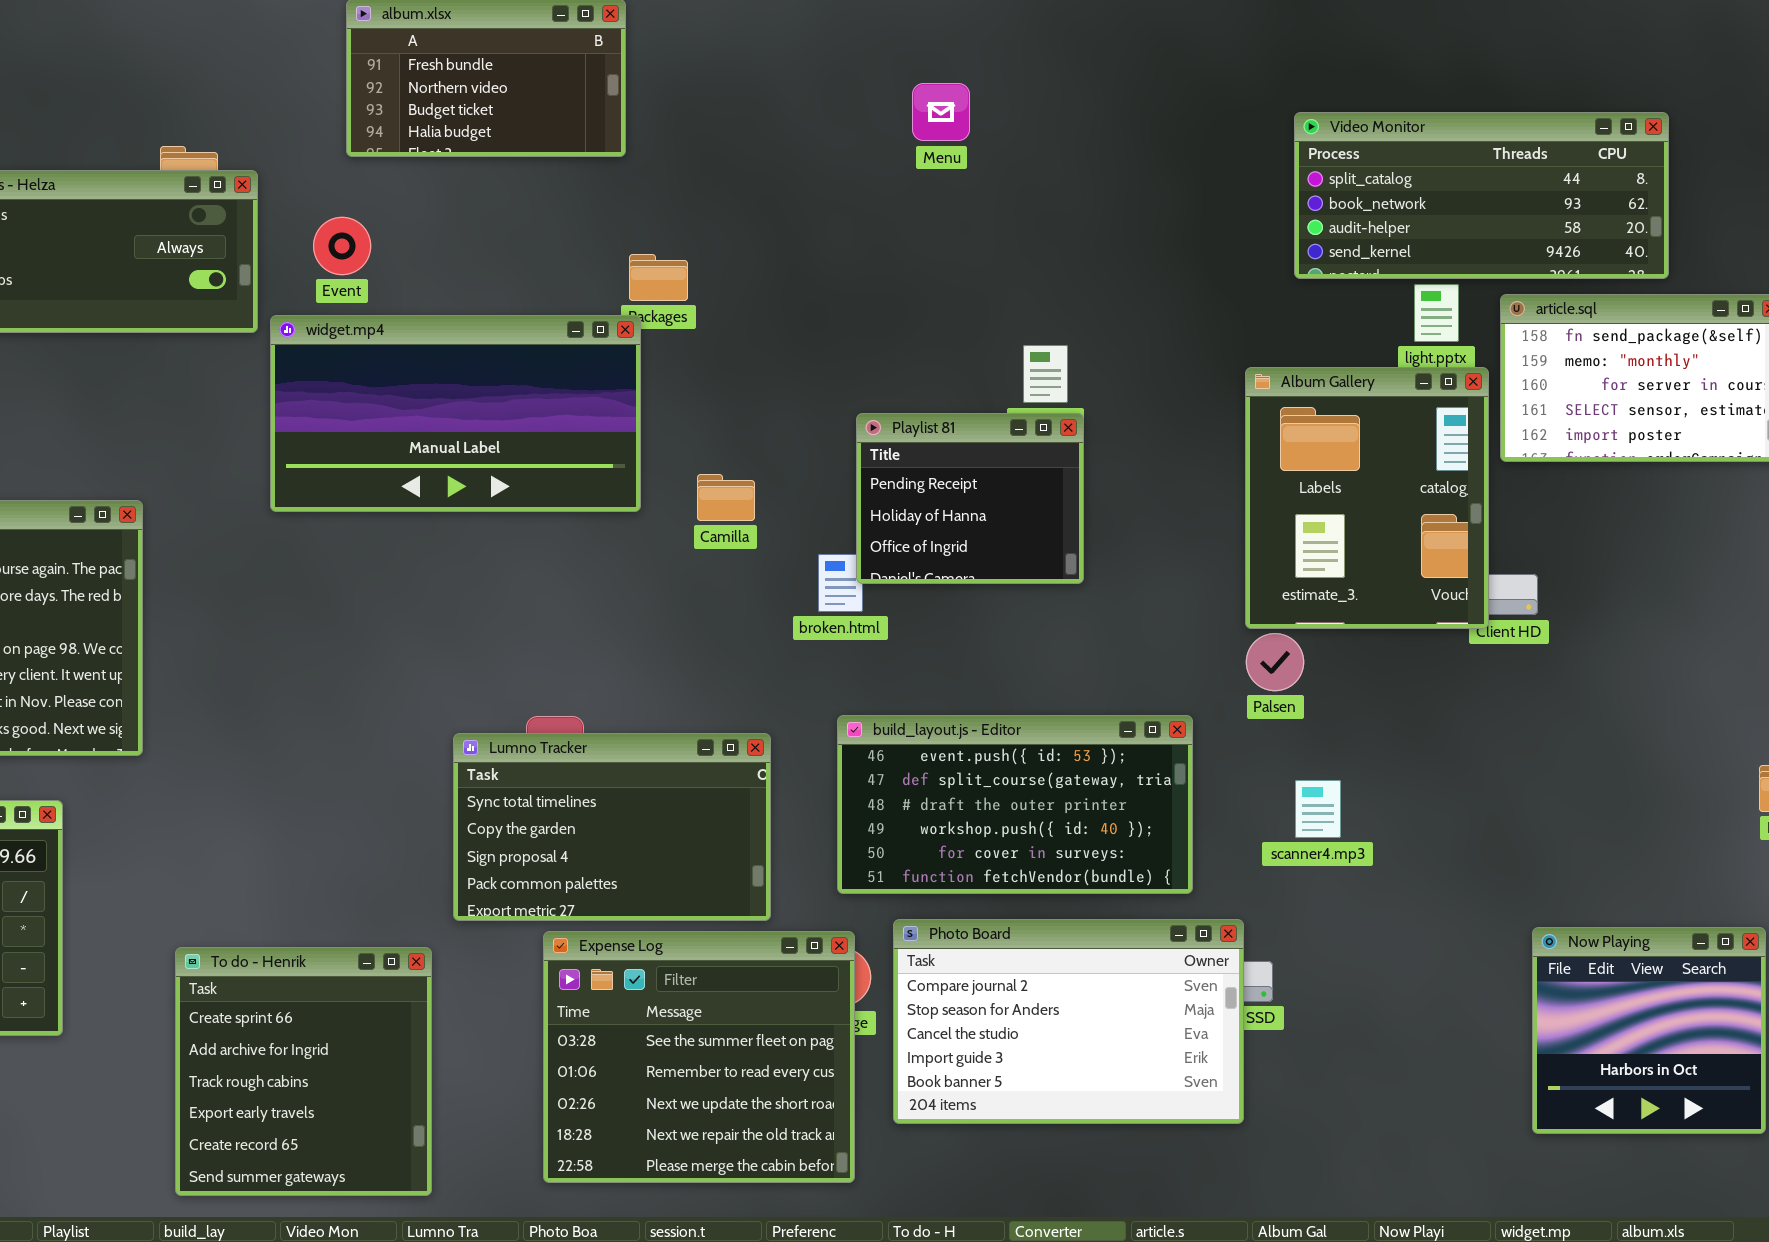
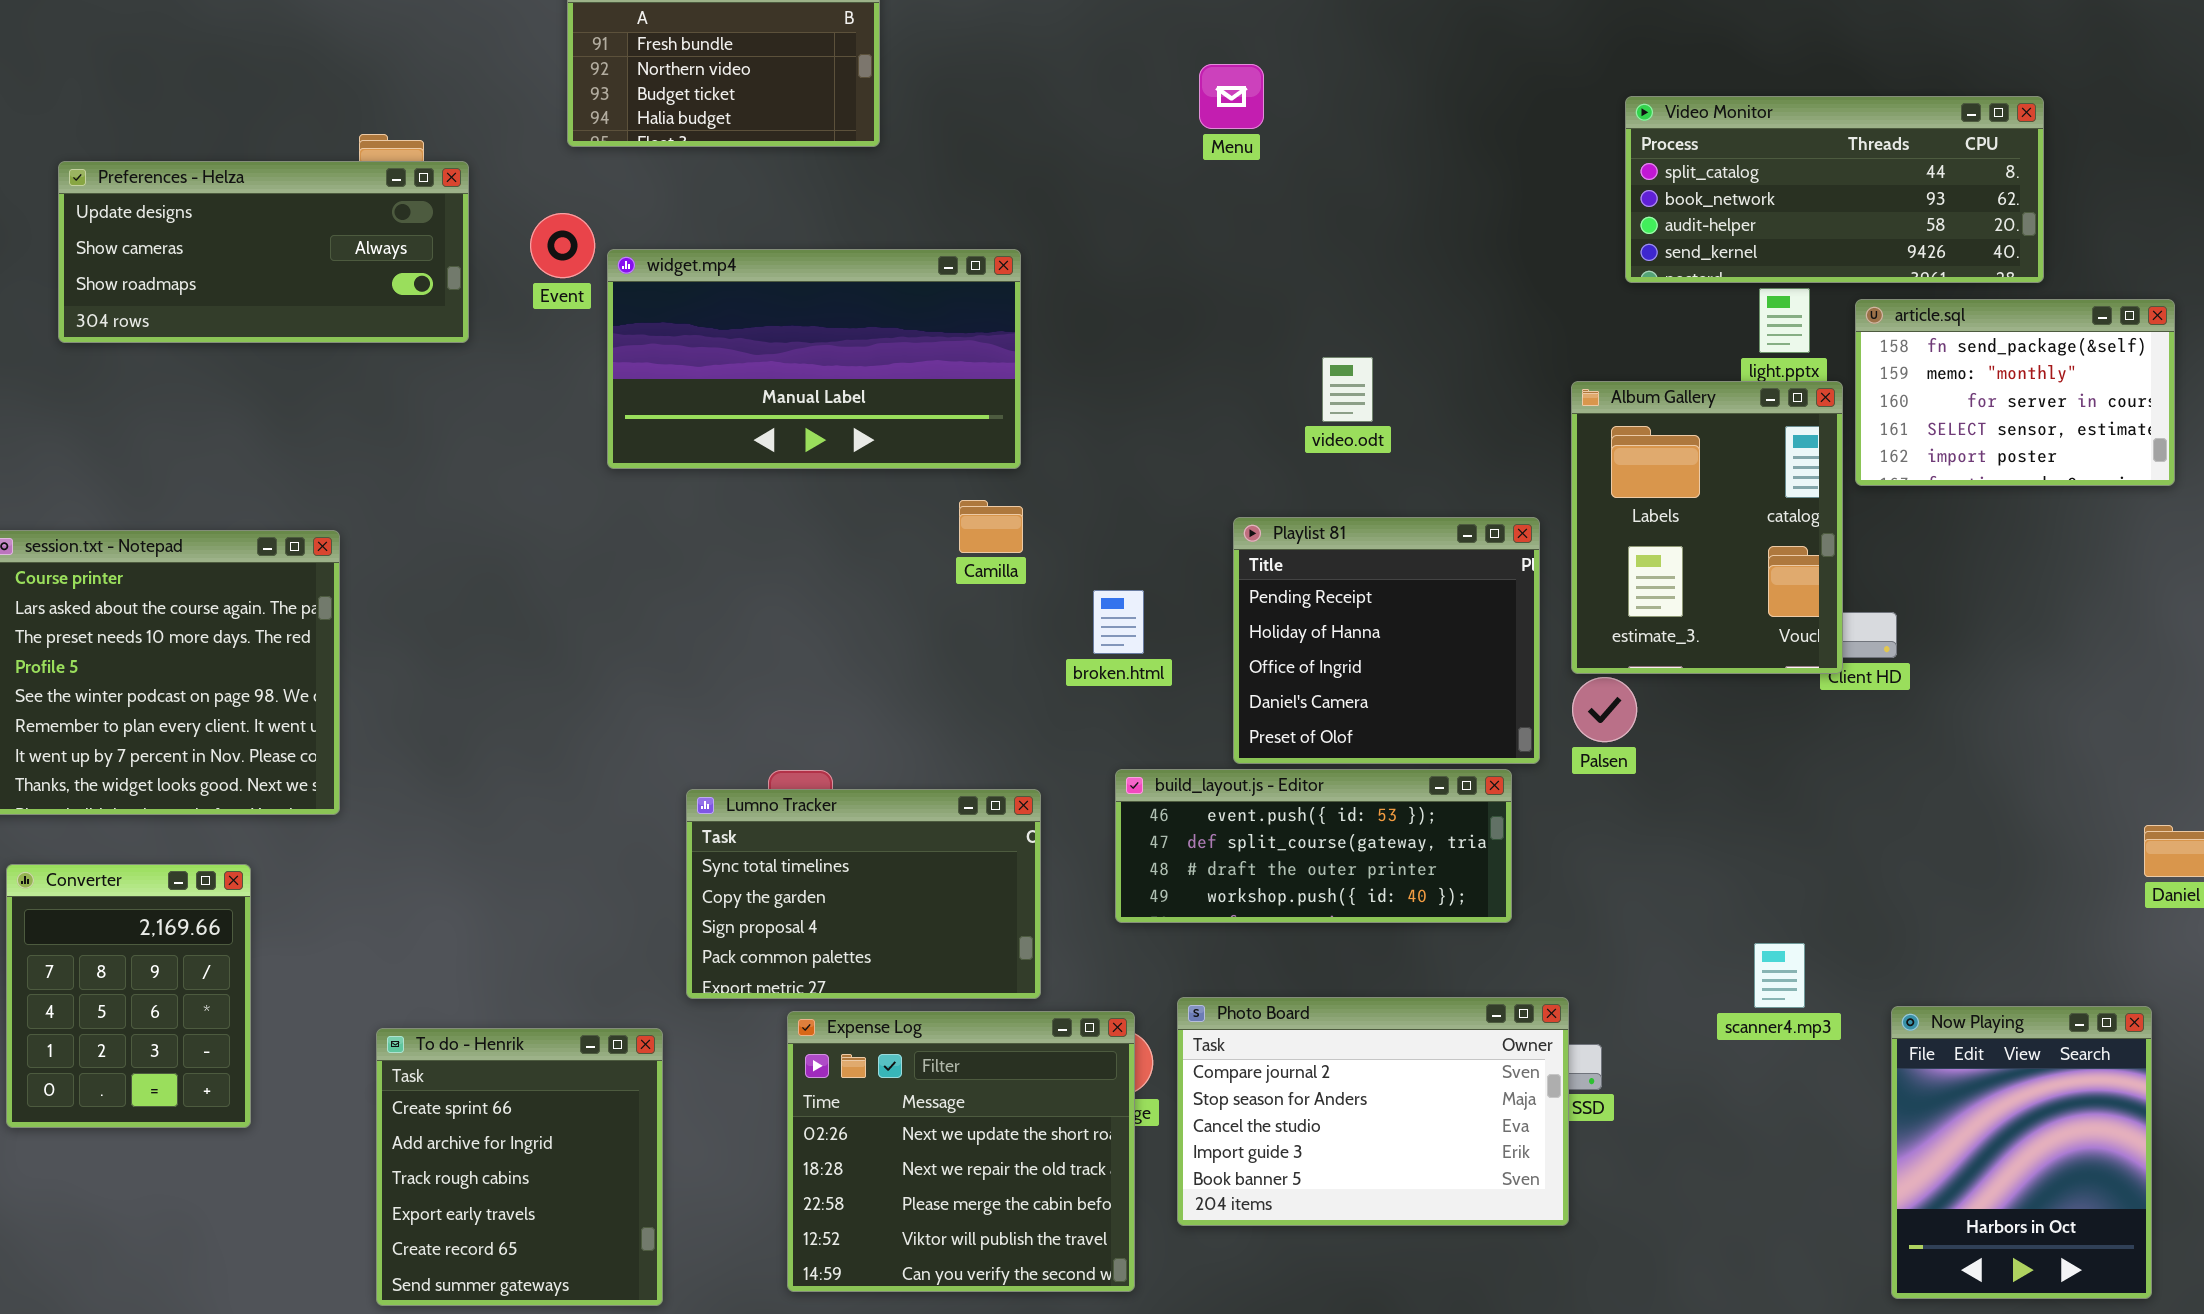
widget.mp4: [270,315,641,512] -> [607,249,1021,469], moved
Playlist 81: [856,413,1084,584] -> [1233,517,1540,764], moved, resized
build_layout.js - Editor: [837,715,1193,894] -> [1115,769,1512,923], resized
scanner4.mp3: [1295,780,1341,838] -> [1754,943,1805,1008], moved
Now Playing: [1532,927,1766,1134] -> [1891,1006,2152,1299], resized
Expense Log: [543,931,855,1183] -> [787,1011,1135,1292], scrolled down 2 rows

